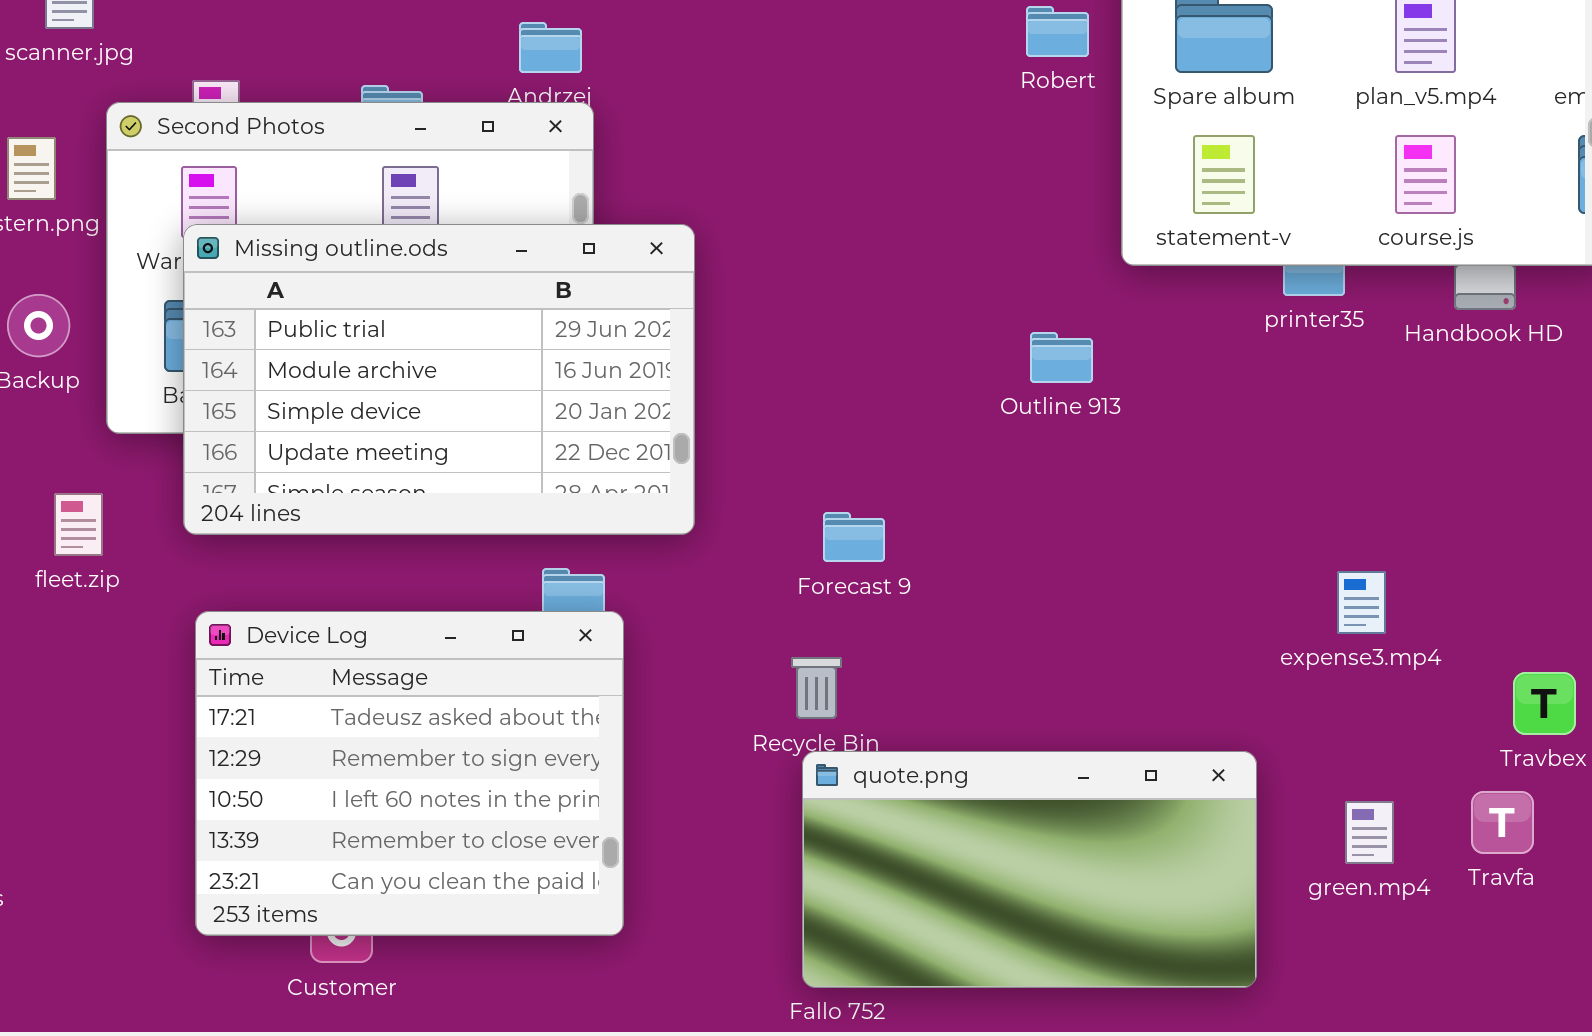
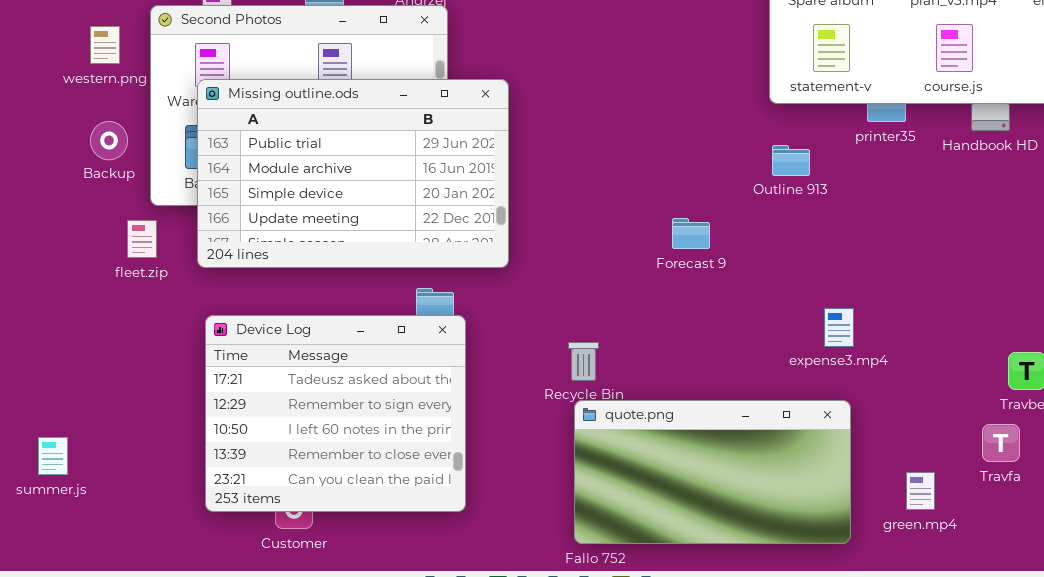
Outline 913: [1030,332,1093,383] -> [772,145,810,176], moved
fleet.zip: [54,493,103,556] -> [127,220,157,258], moved
Forecast 9: [823,512,885,562] -> [672,218,710,249], moved
expense3.mp4: [1337,571,1386,634] -> [824,308,854,347], moved
green.mp4: [1345,801,1394,864] -> [906,472,935,510], moved

